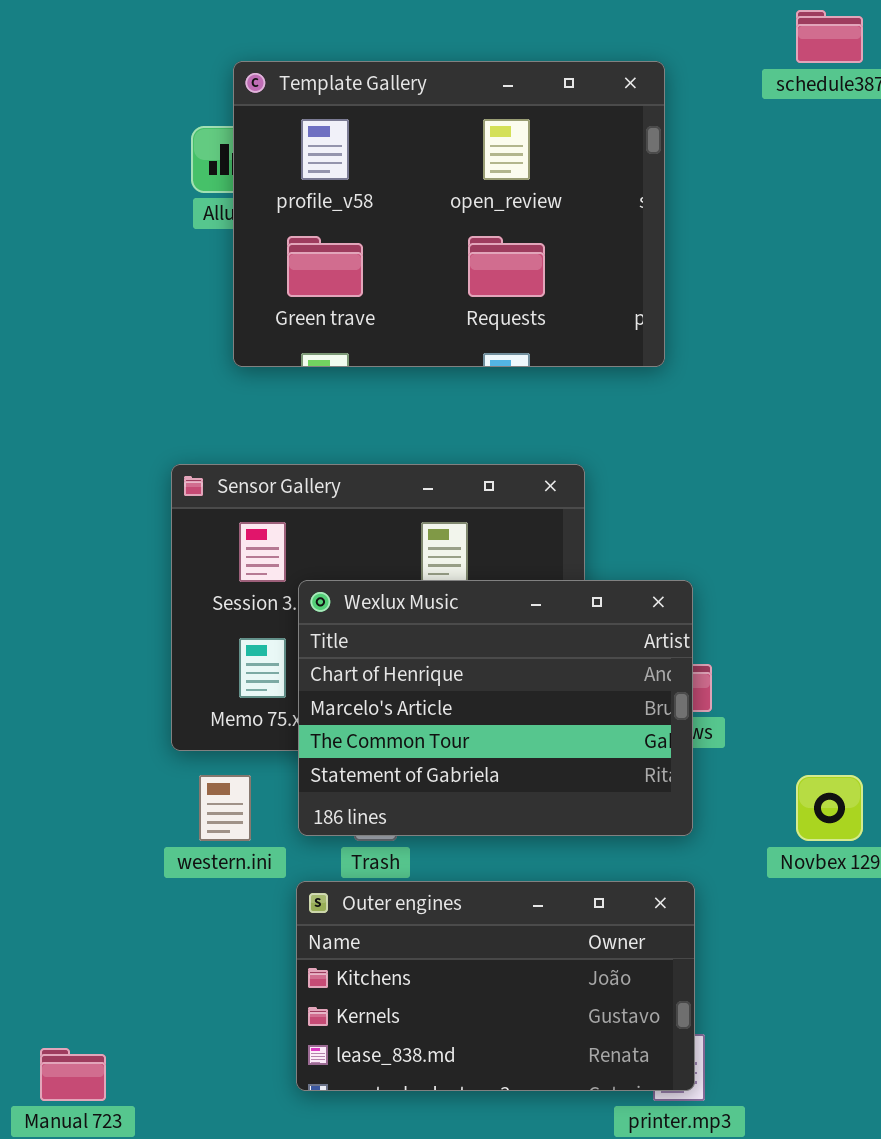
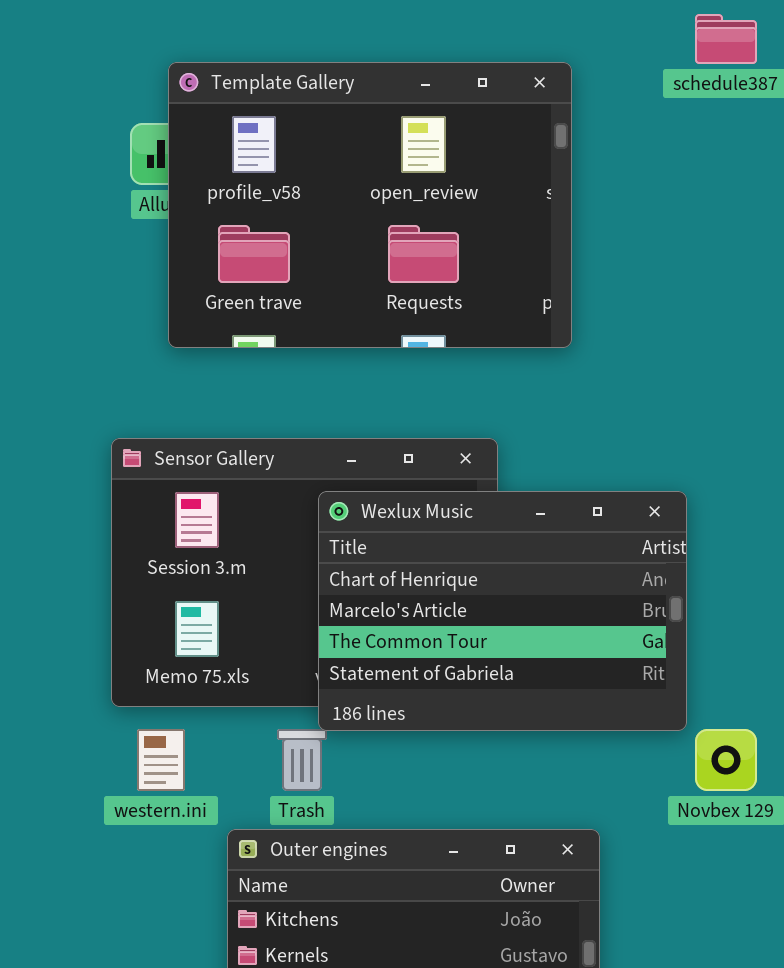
Wexlux Music: [298,580,693,836] -> [318,491,687,731], moved

